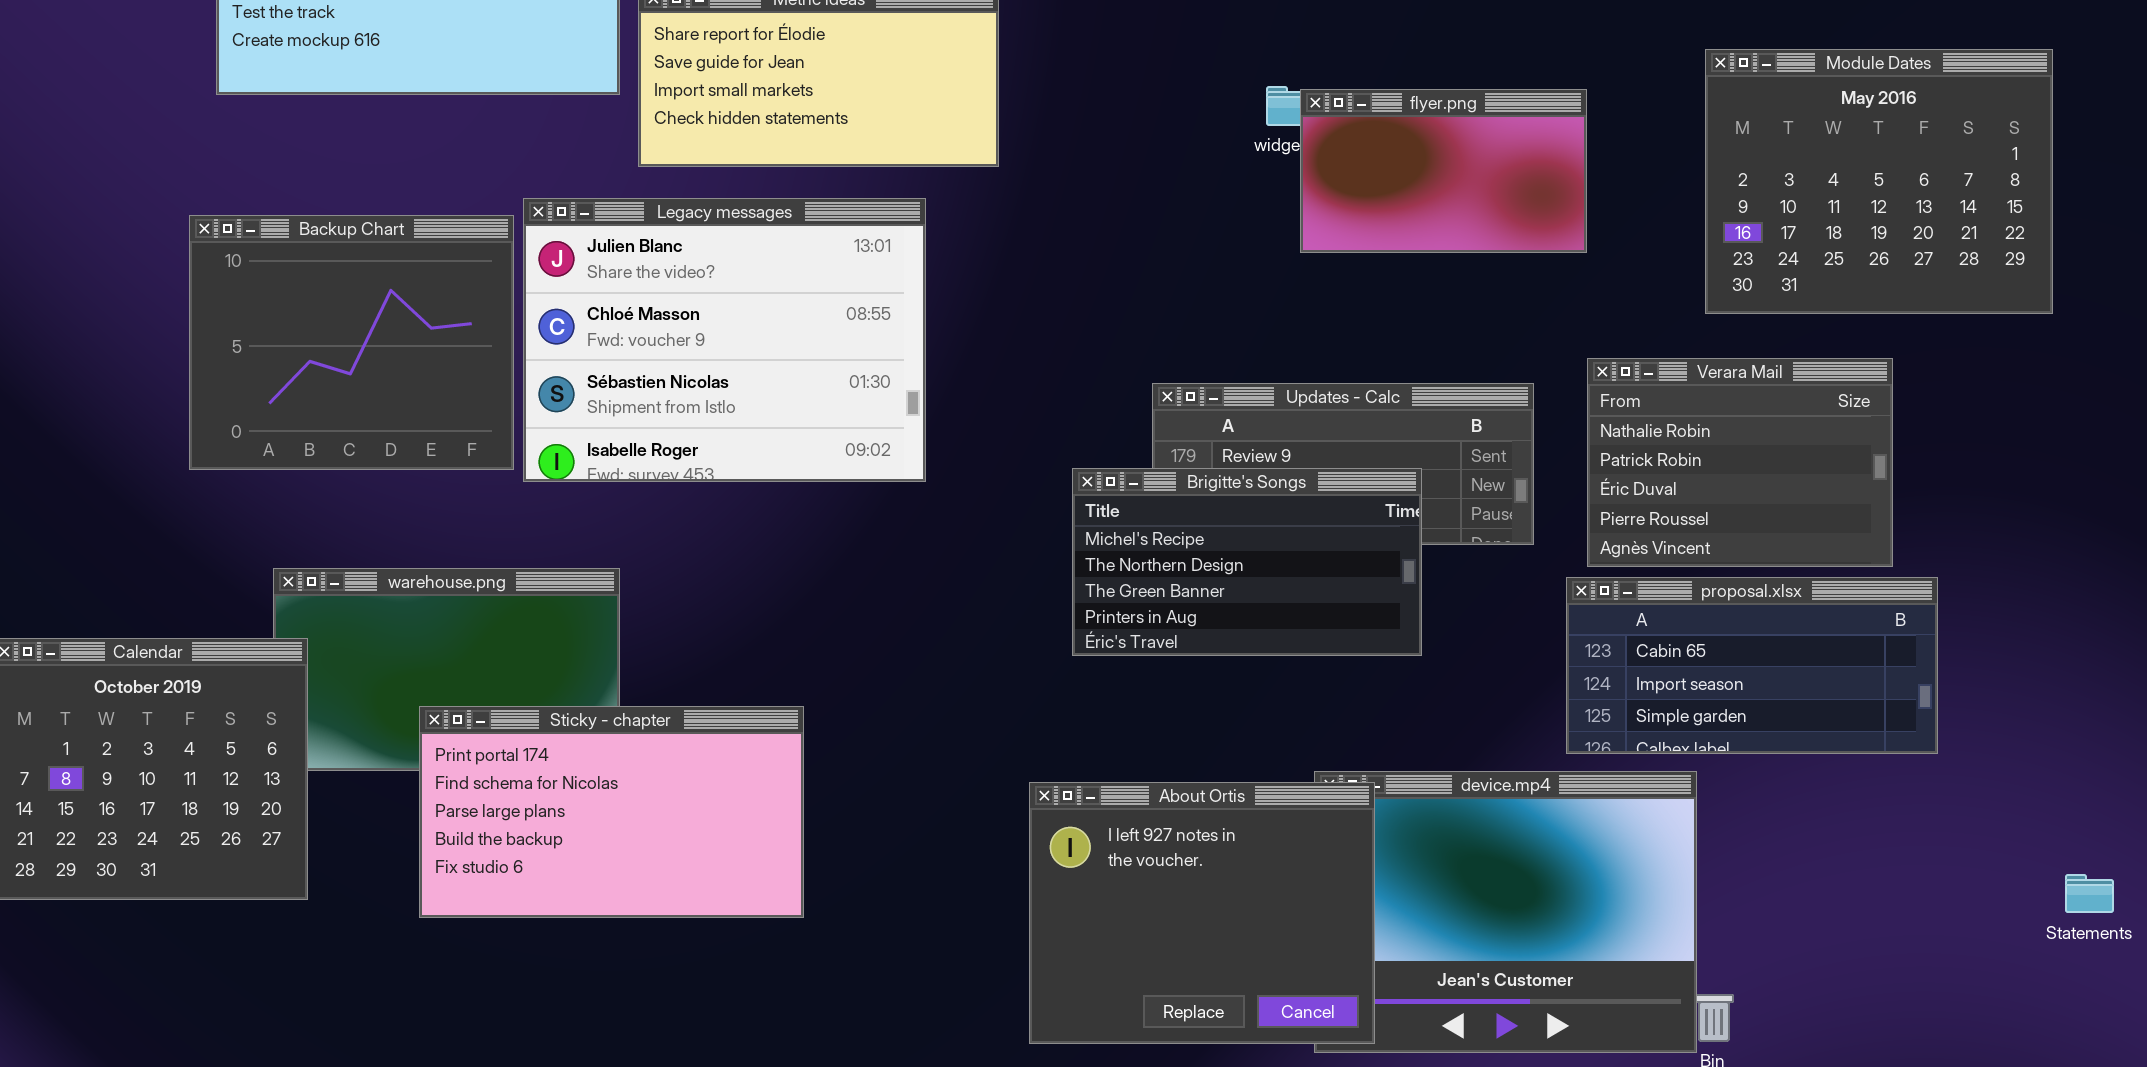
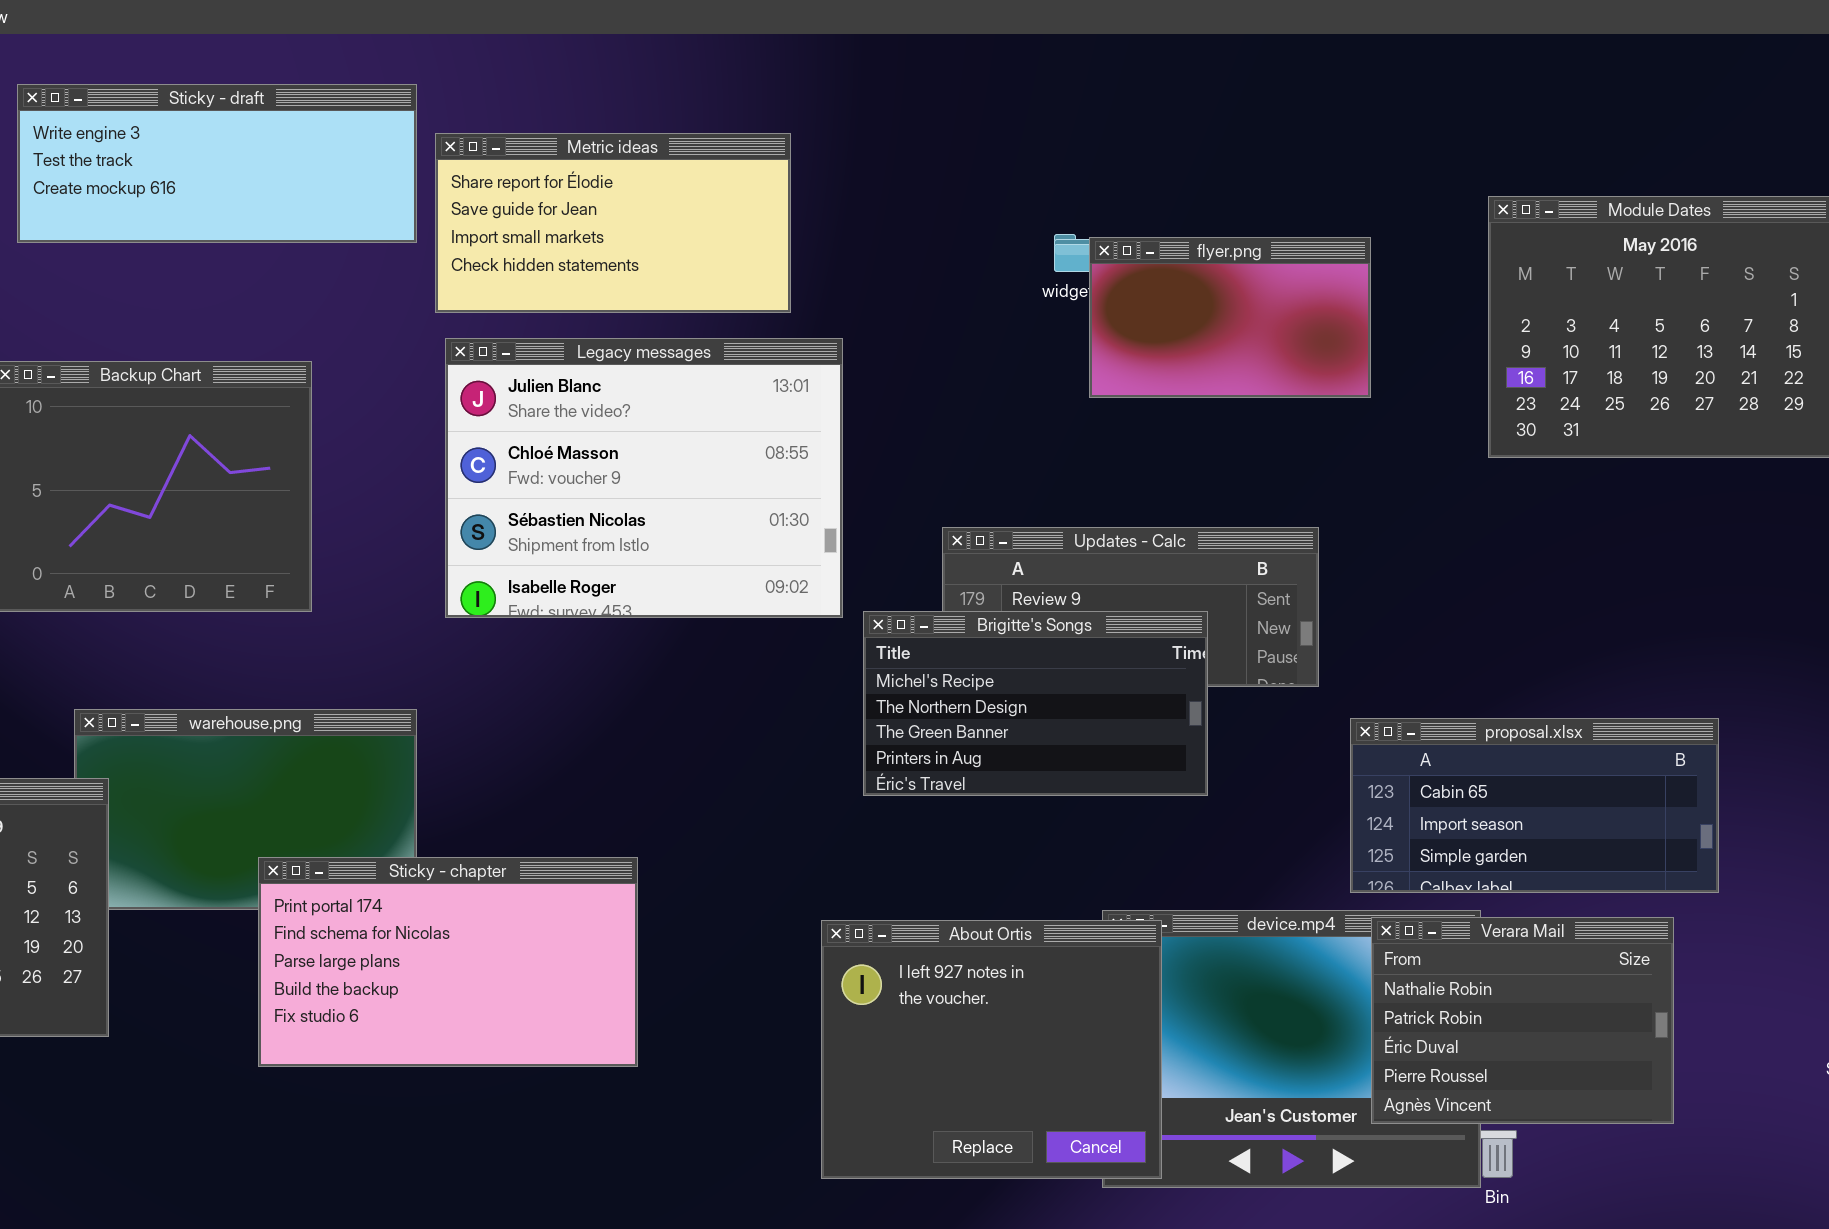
Legacy messages: [523,198,926,482] -> [445,338,843,618], moved
Verara Mail: [1587,358,1893,567] -> [1371,917,1674,1124], moved
Sticky - chapter: [419,706,804,918] -> [258,857,638,1067], moved

